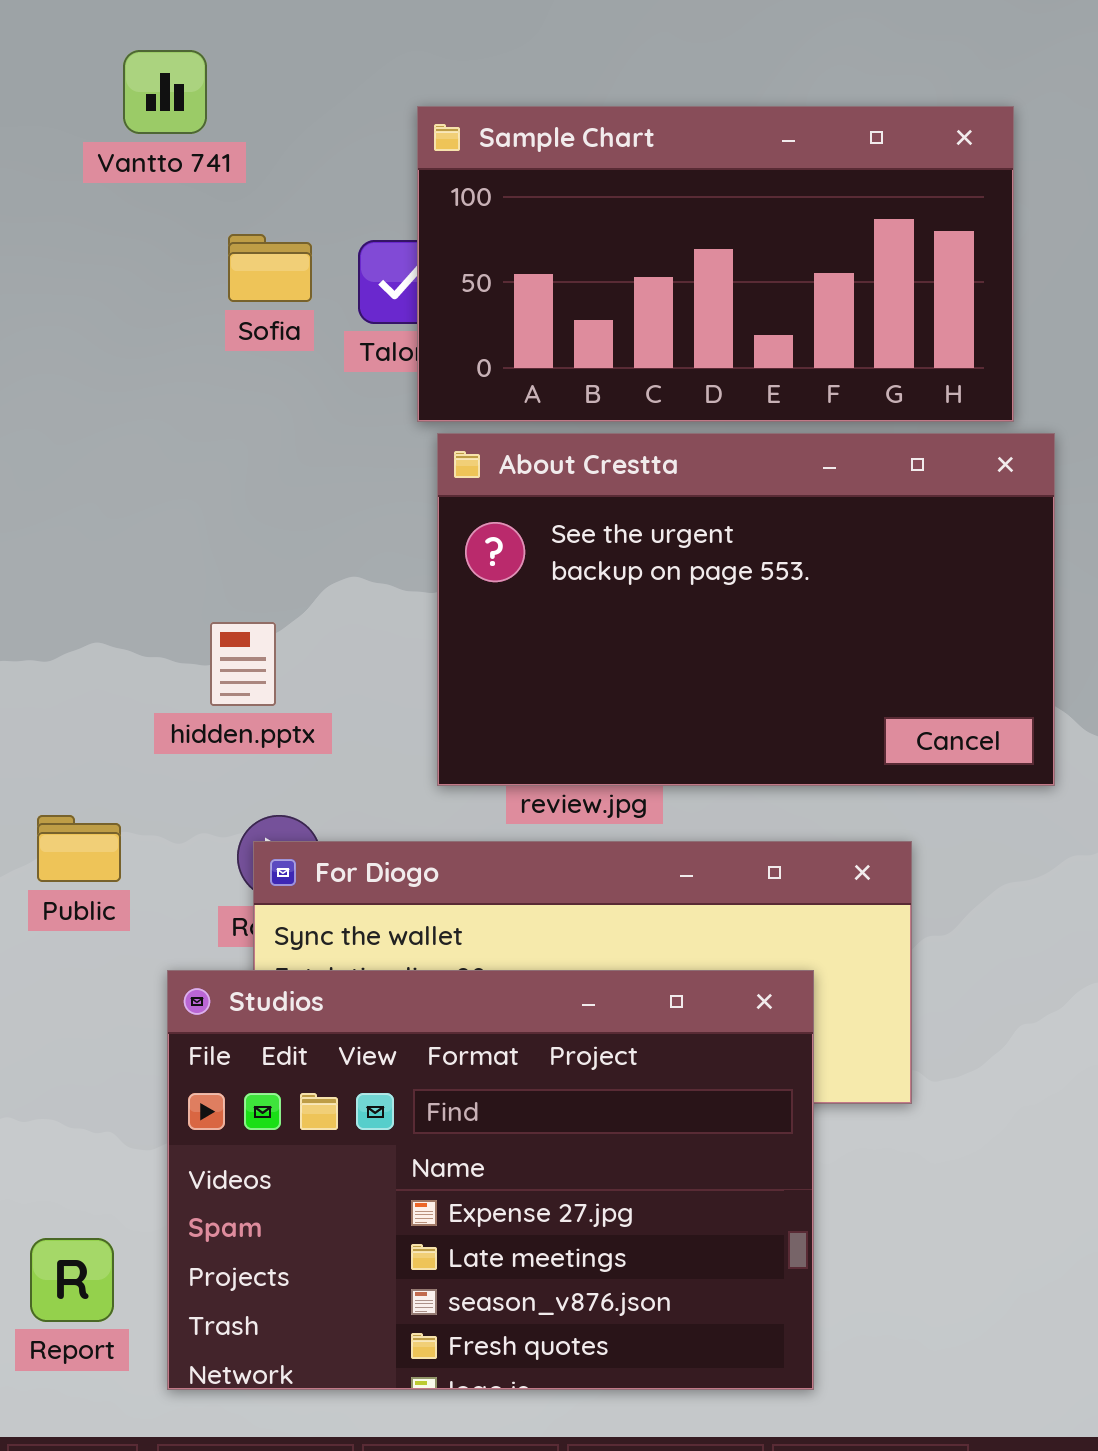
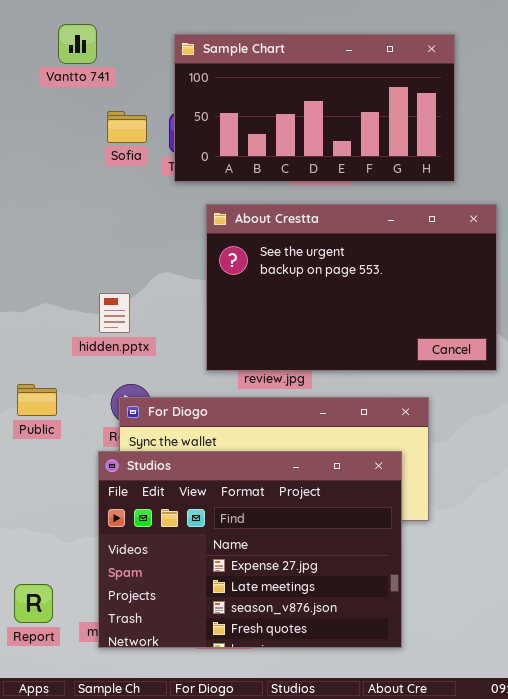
Sample Chart: [417,106,1014,422] -> [174,34,455,182], moved
Studios: [167,970,814,1390] -> [98,451,402,648], moved

